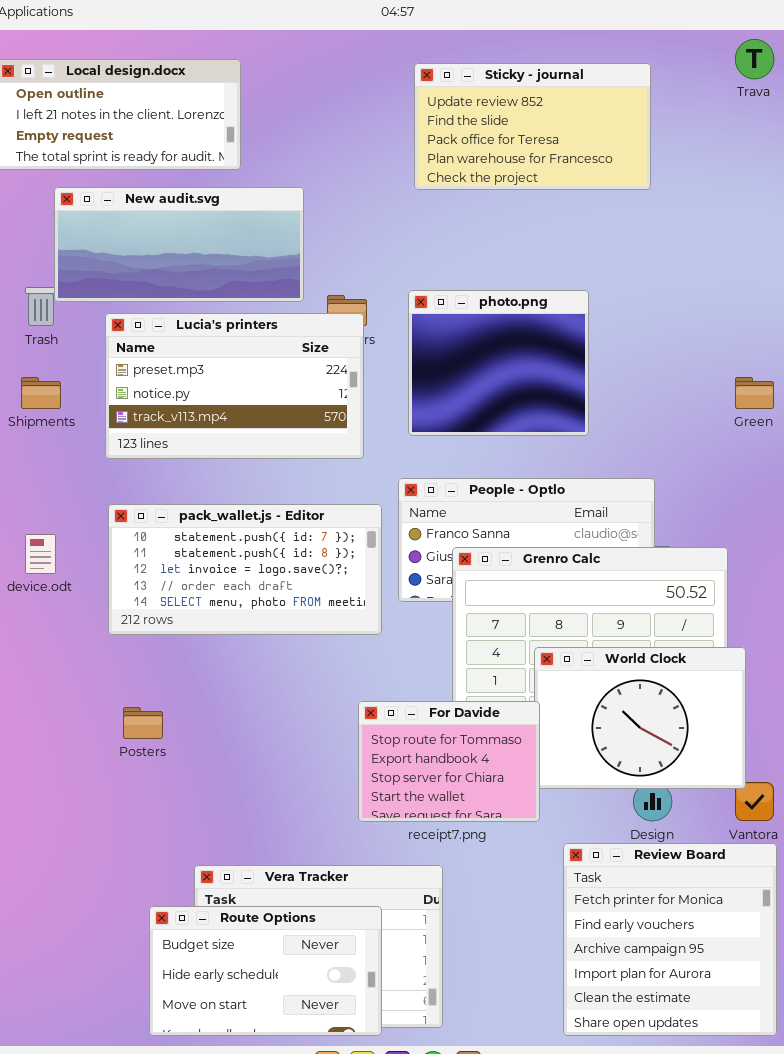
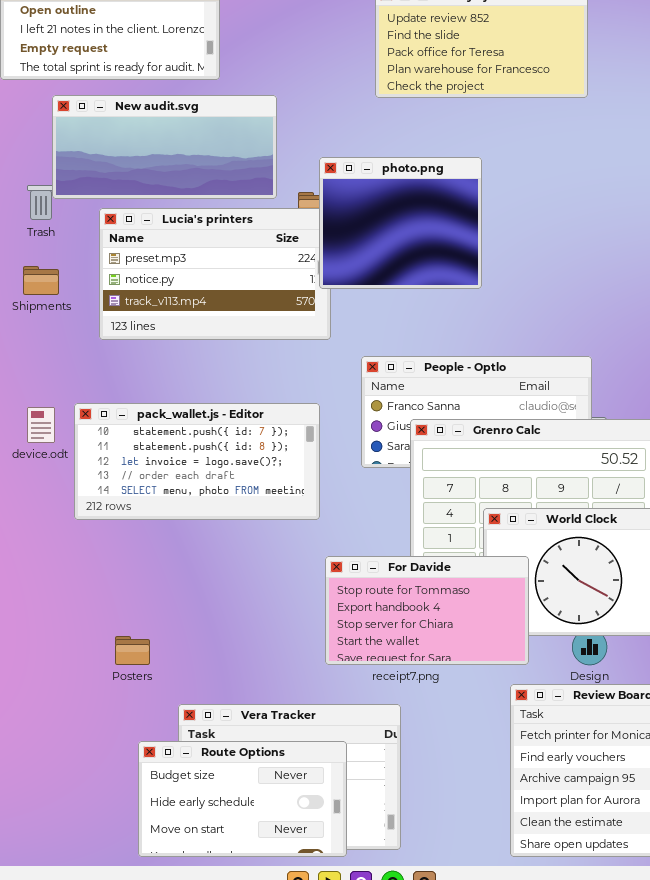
photo.png: [408,290,589,436] -> [319,157,482,289], moved
pack_wallet.js - Editor: [108,504,382,635] -> [74,403,320,520], moved
For Davide: [358,701,540,822] -> [325,556,529,665], resized
Posters: [123,707,163,739] -> [115,636,150,665], moved

